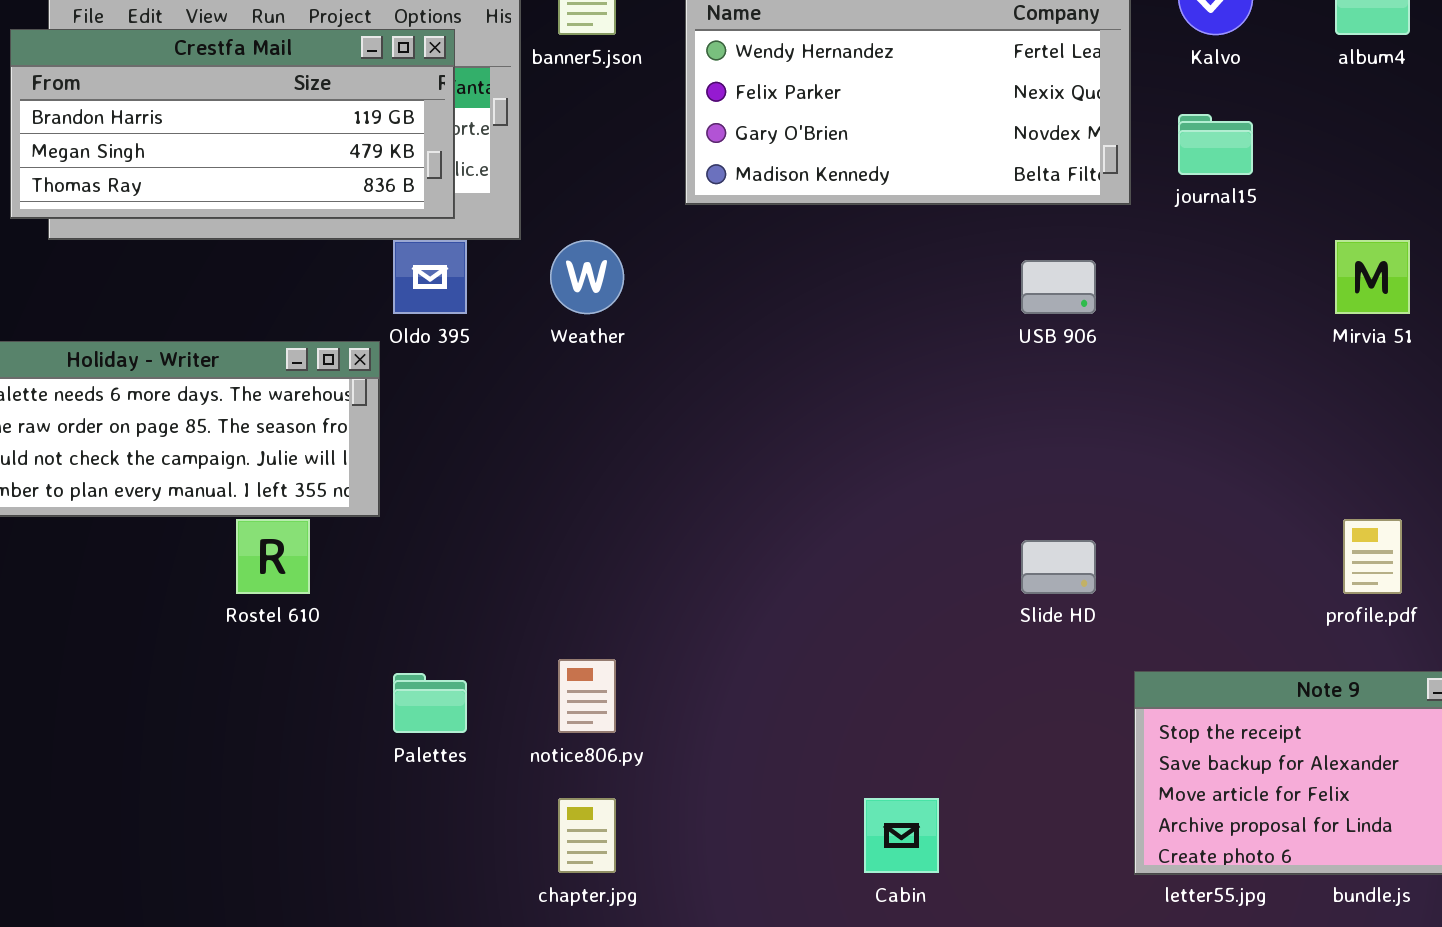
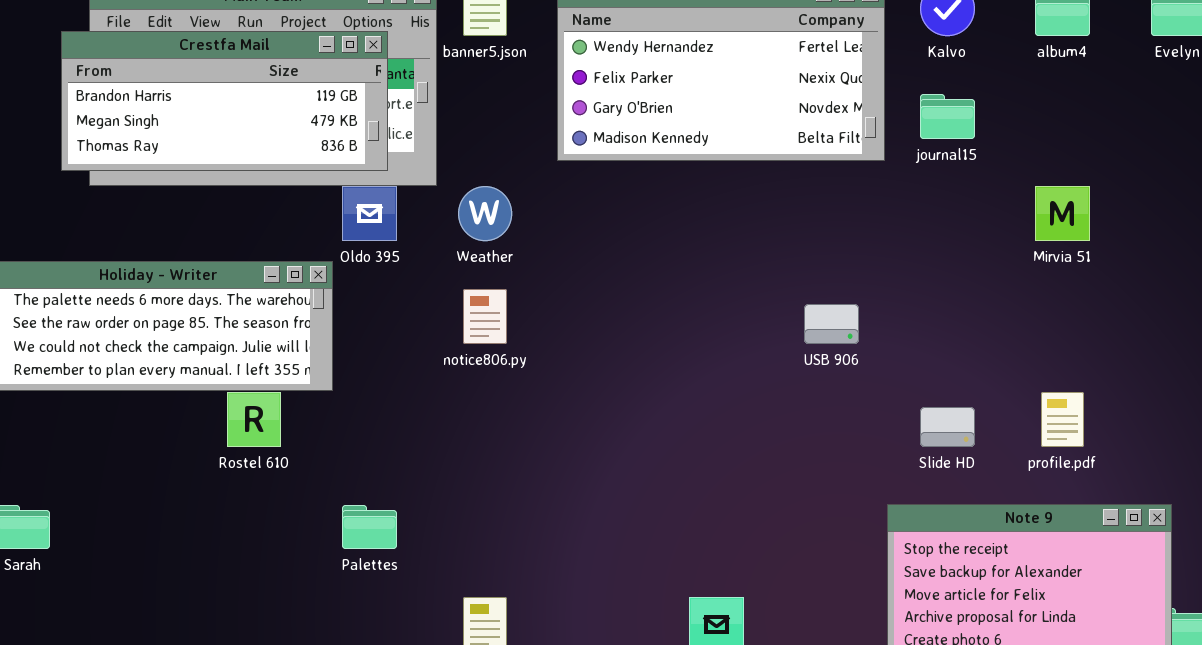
USB 906: [1021,260,1096,314] -> [804,304,859,344], moved
Slide HD: [1021,540,1096,594] -> [920,407,975,447], moved
notice806.py: [558,659,616,733] -> [463,289,507,344], moved

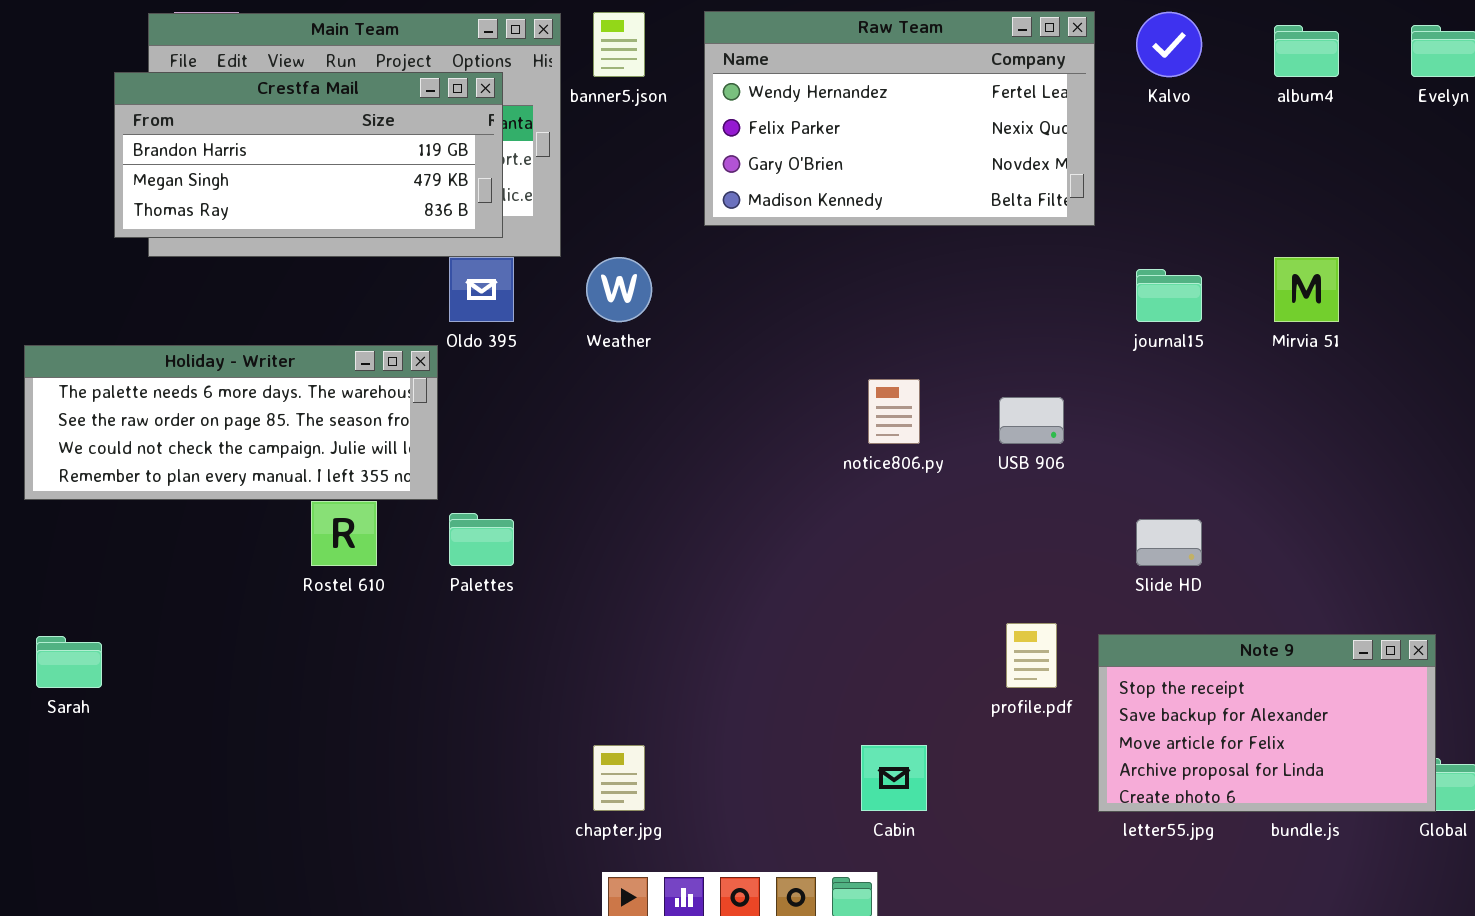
journal15: [920,94,975,139] -> [1136,269,1202,322], moved
notice806.py: [463,289,507,344] -> [868,379,920,444], moved
profile.pdf: [1041,392,1084,447] -> [1006,623,1057,688], moved
Palettes: [342,505,397,549] -> [449,513,514,566], moved

